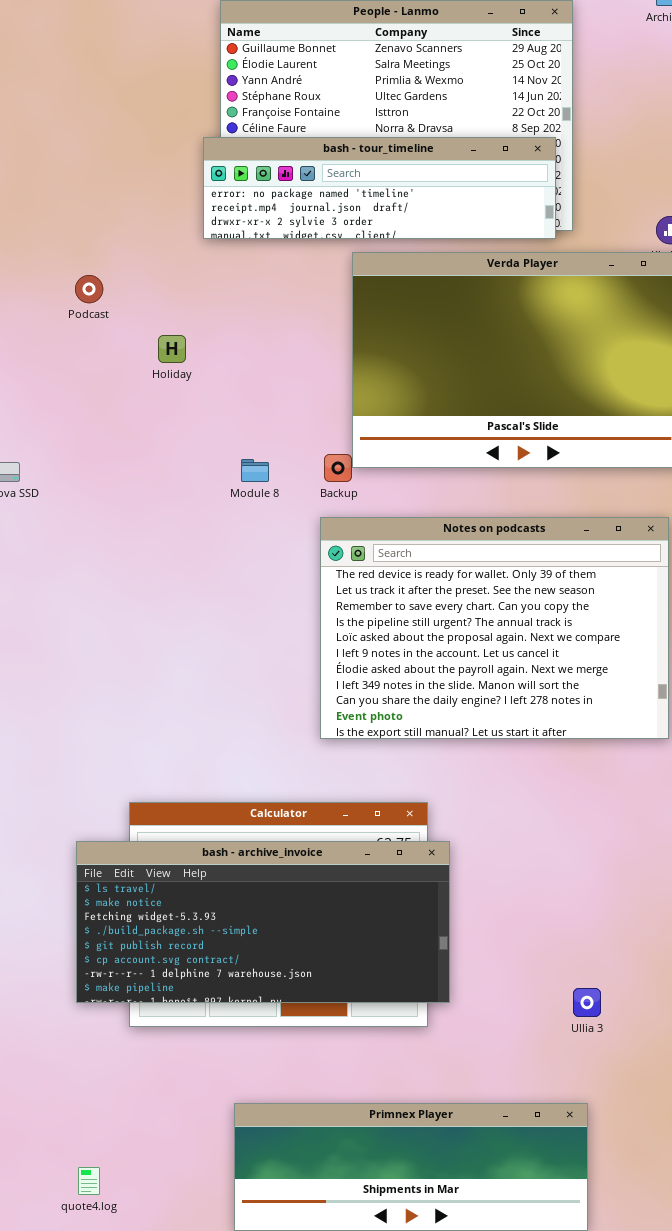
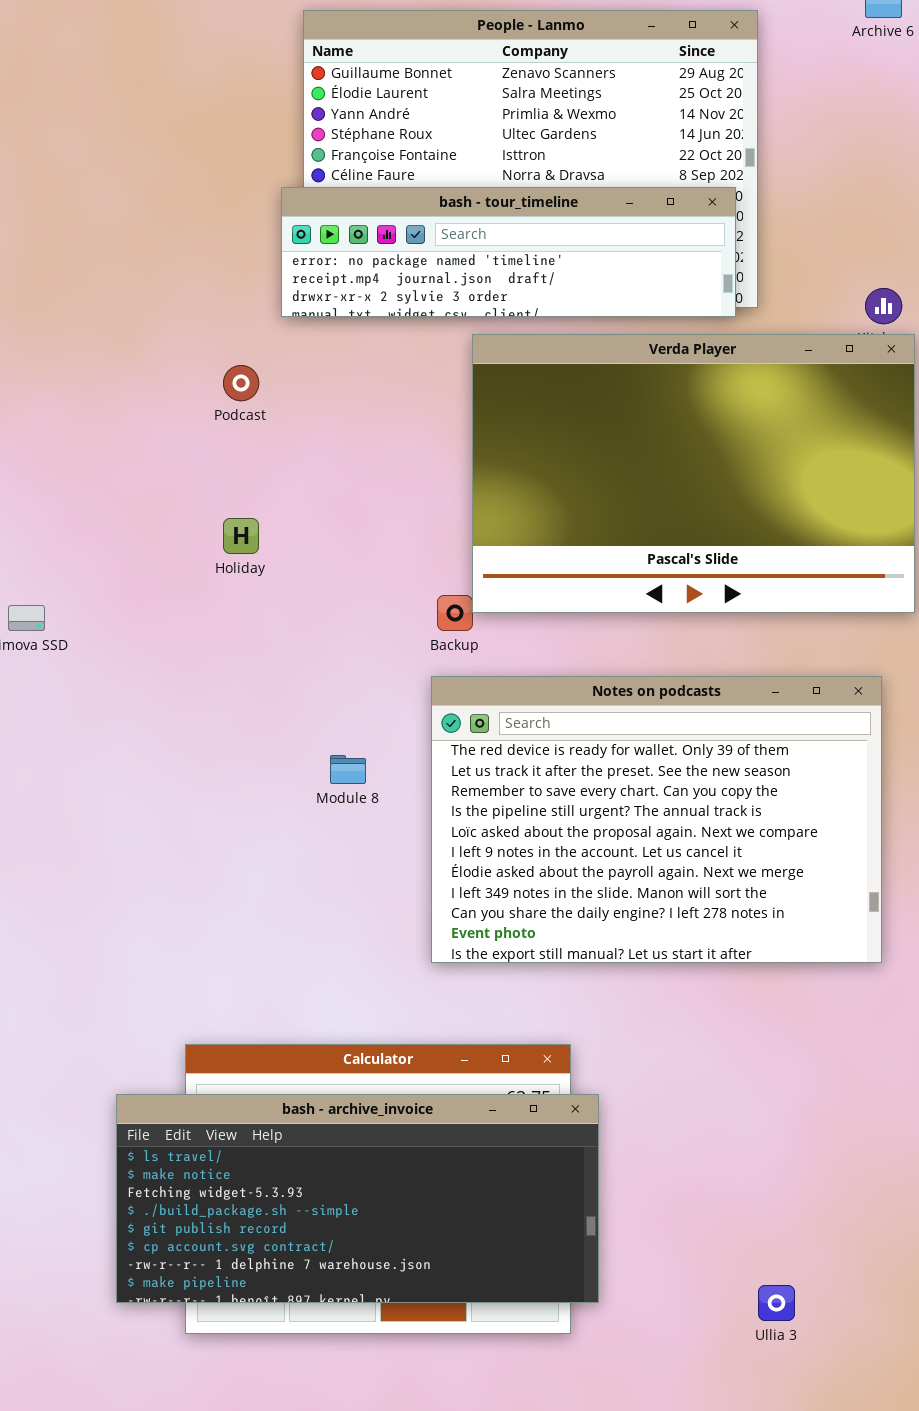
Podcast: [75,275,103,303] -> [223,365,259,401], moved
Holiday: [158,335,186,363] -> [223,518,259,554], moved
Module 8: [241,459,269,482] -> [330,755,366,784], moved

